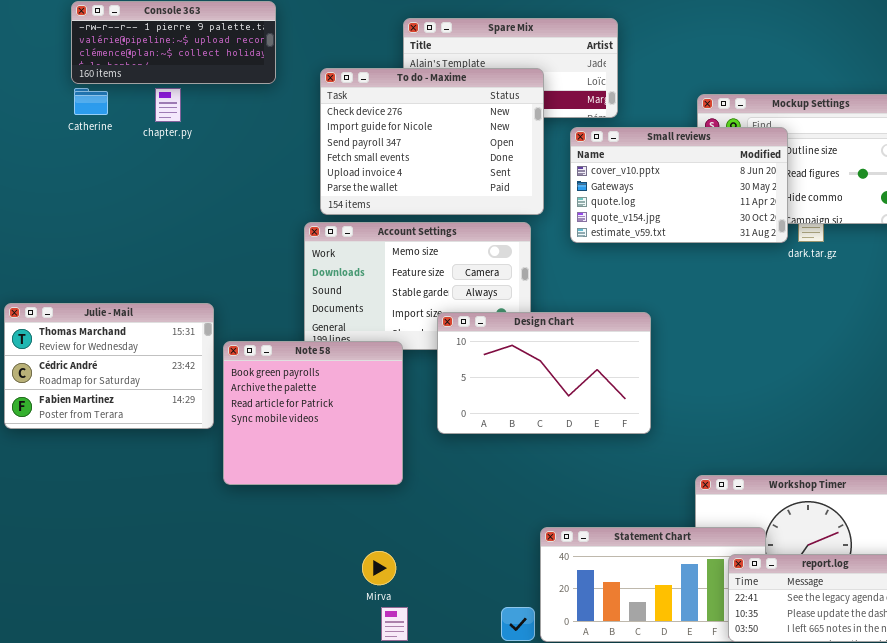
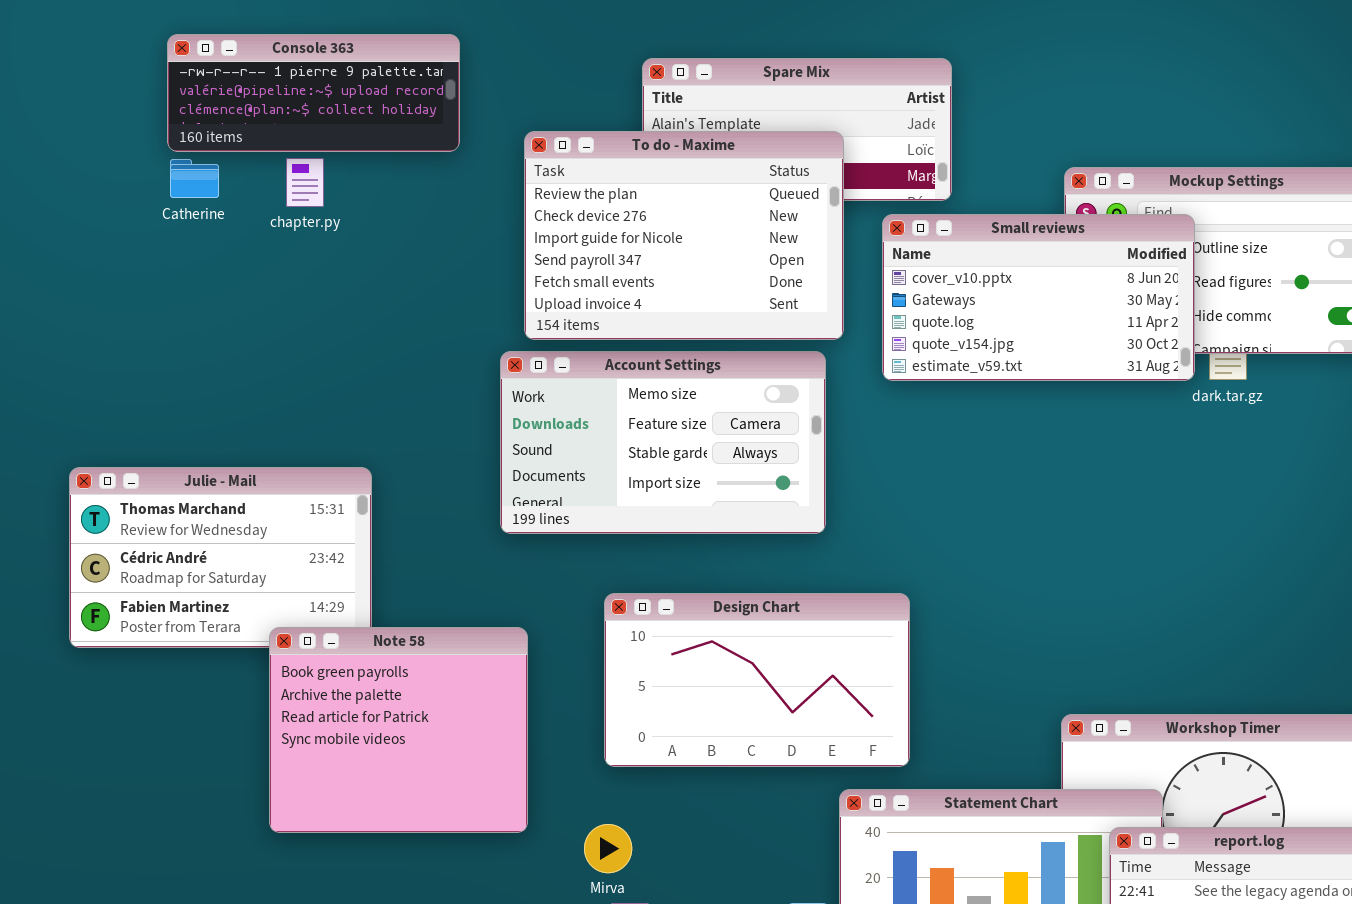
To do - Maxime: [320,68,544,215] -> [524,131,844,340], scrolled up 1 row
Design Chart: [437,312,651,434] -> [604,593,910,767], moved
Note 58: [223,341,403,485] -> [269,627,528,833], moved

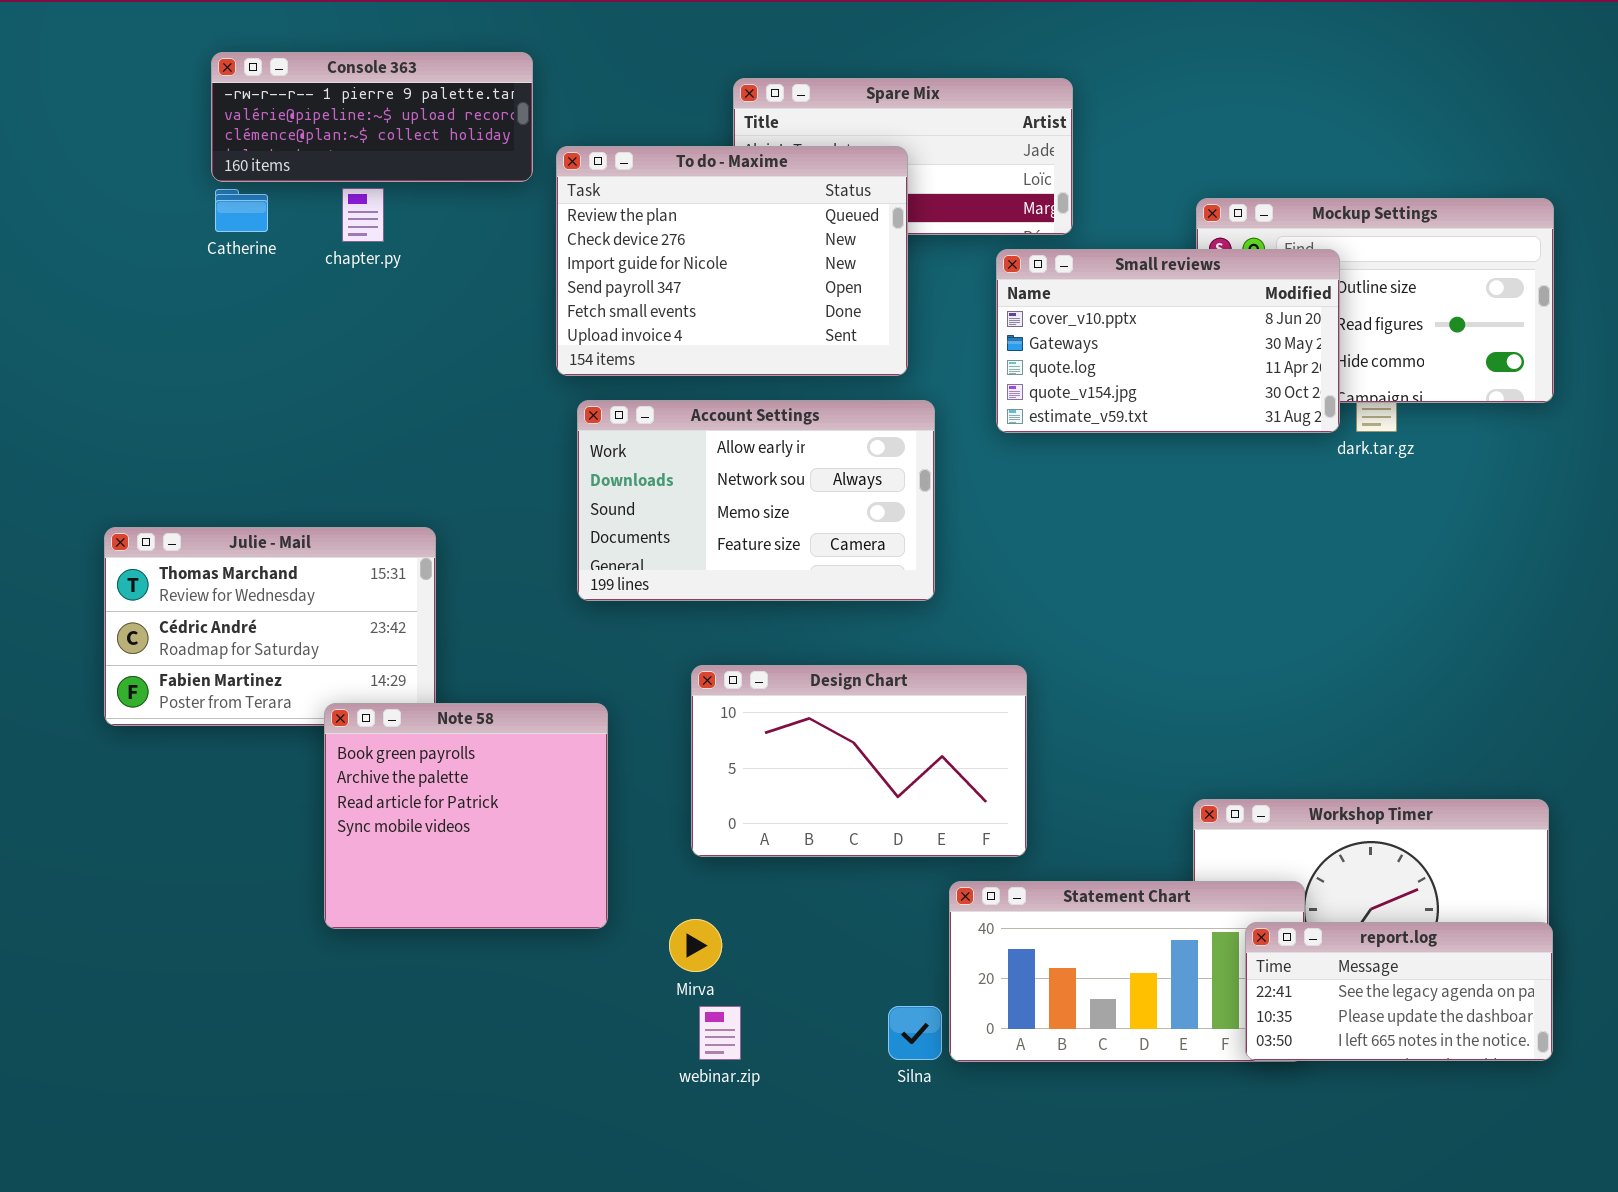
To do - Maxime: [524,131,844,340] -> [556,146,908,376], moved
Account Settings: [500,351,826,534] -> [577,400,935,601], scrolled up 2 rows

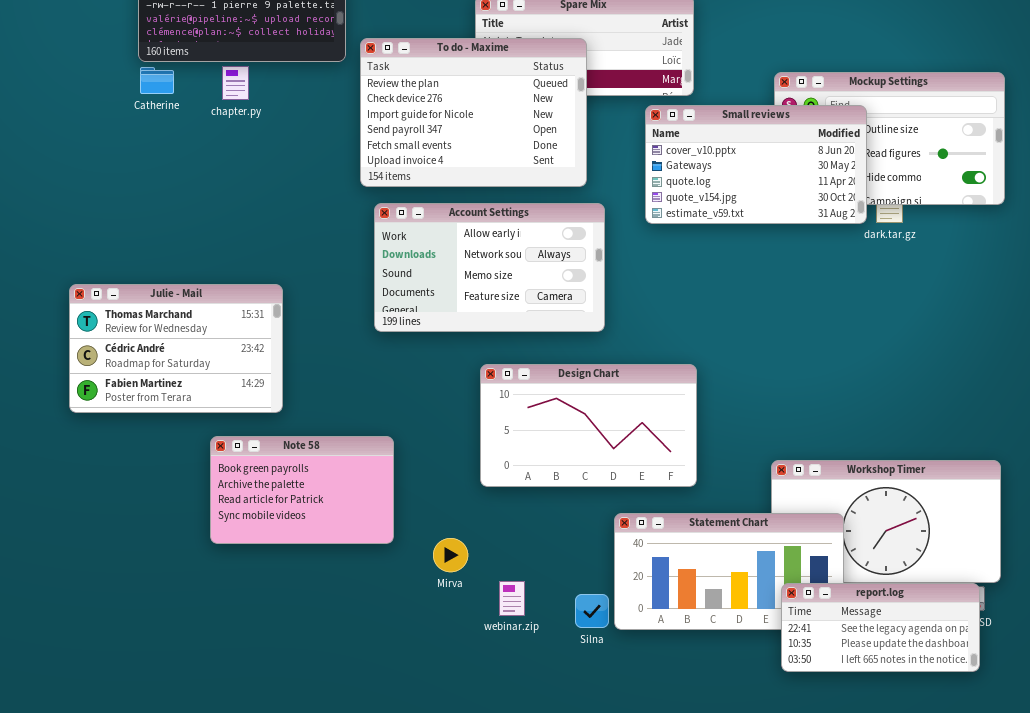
Design Chart: [691,665,1027,857] -> [480,364,697,487], moved
Note 58: [324,703,608,929] -> [210,436,394,544], resized
report.log: [1245,922,1553,1061] -> [781,583,980,672], moved
webinar.zip: [699,1006,741,1060] -> [499,581,525,616], moved

